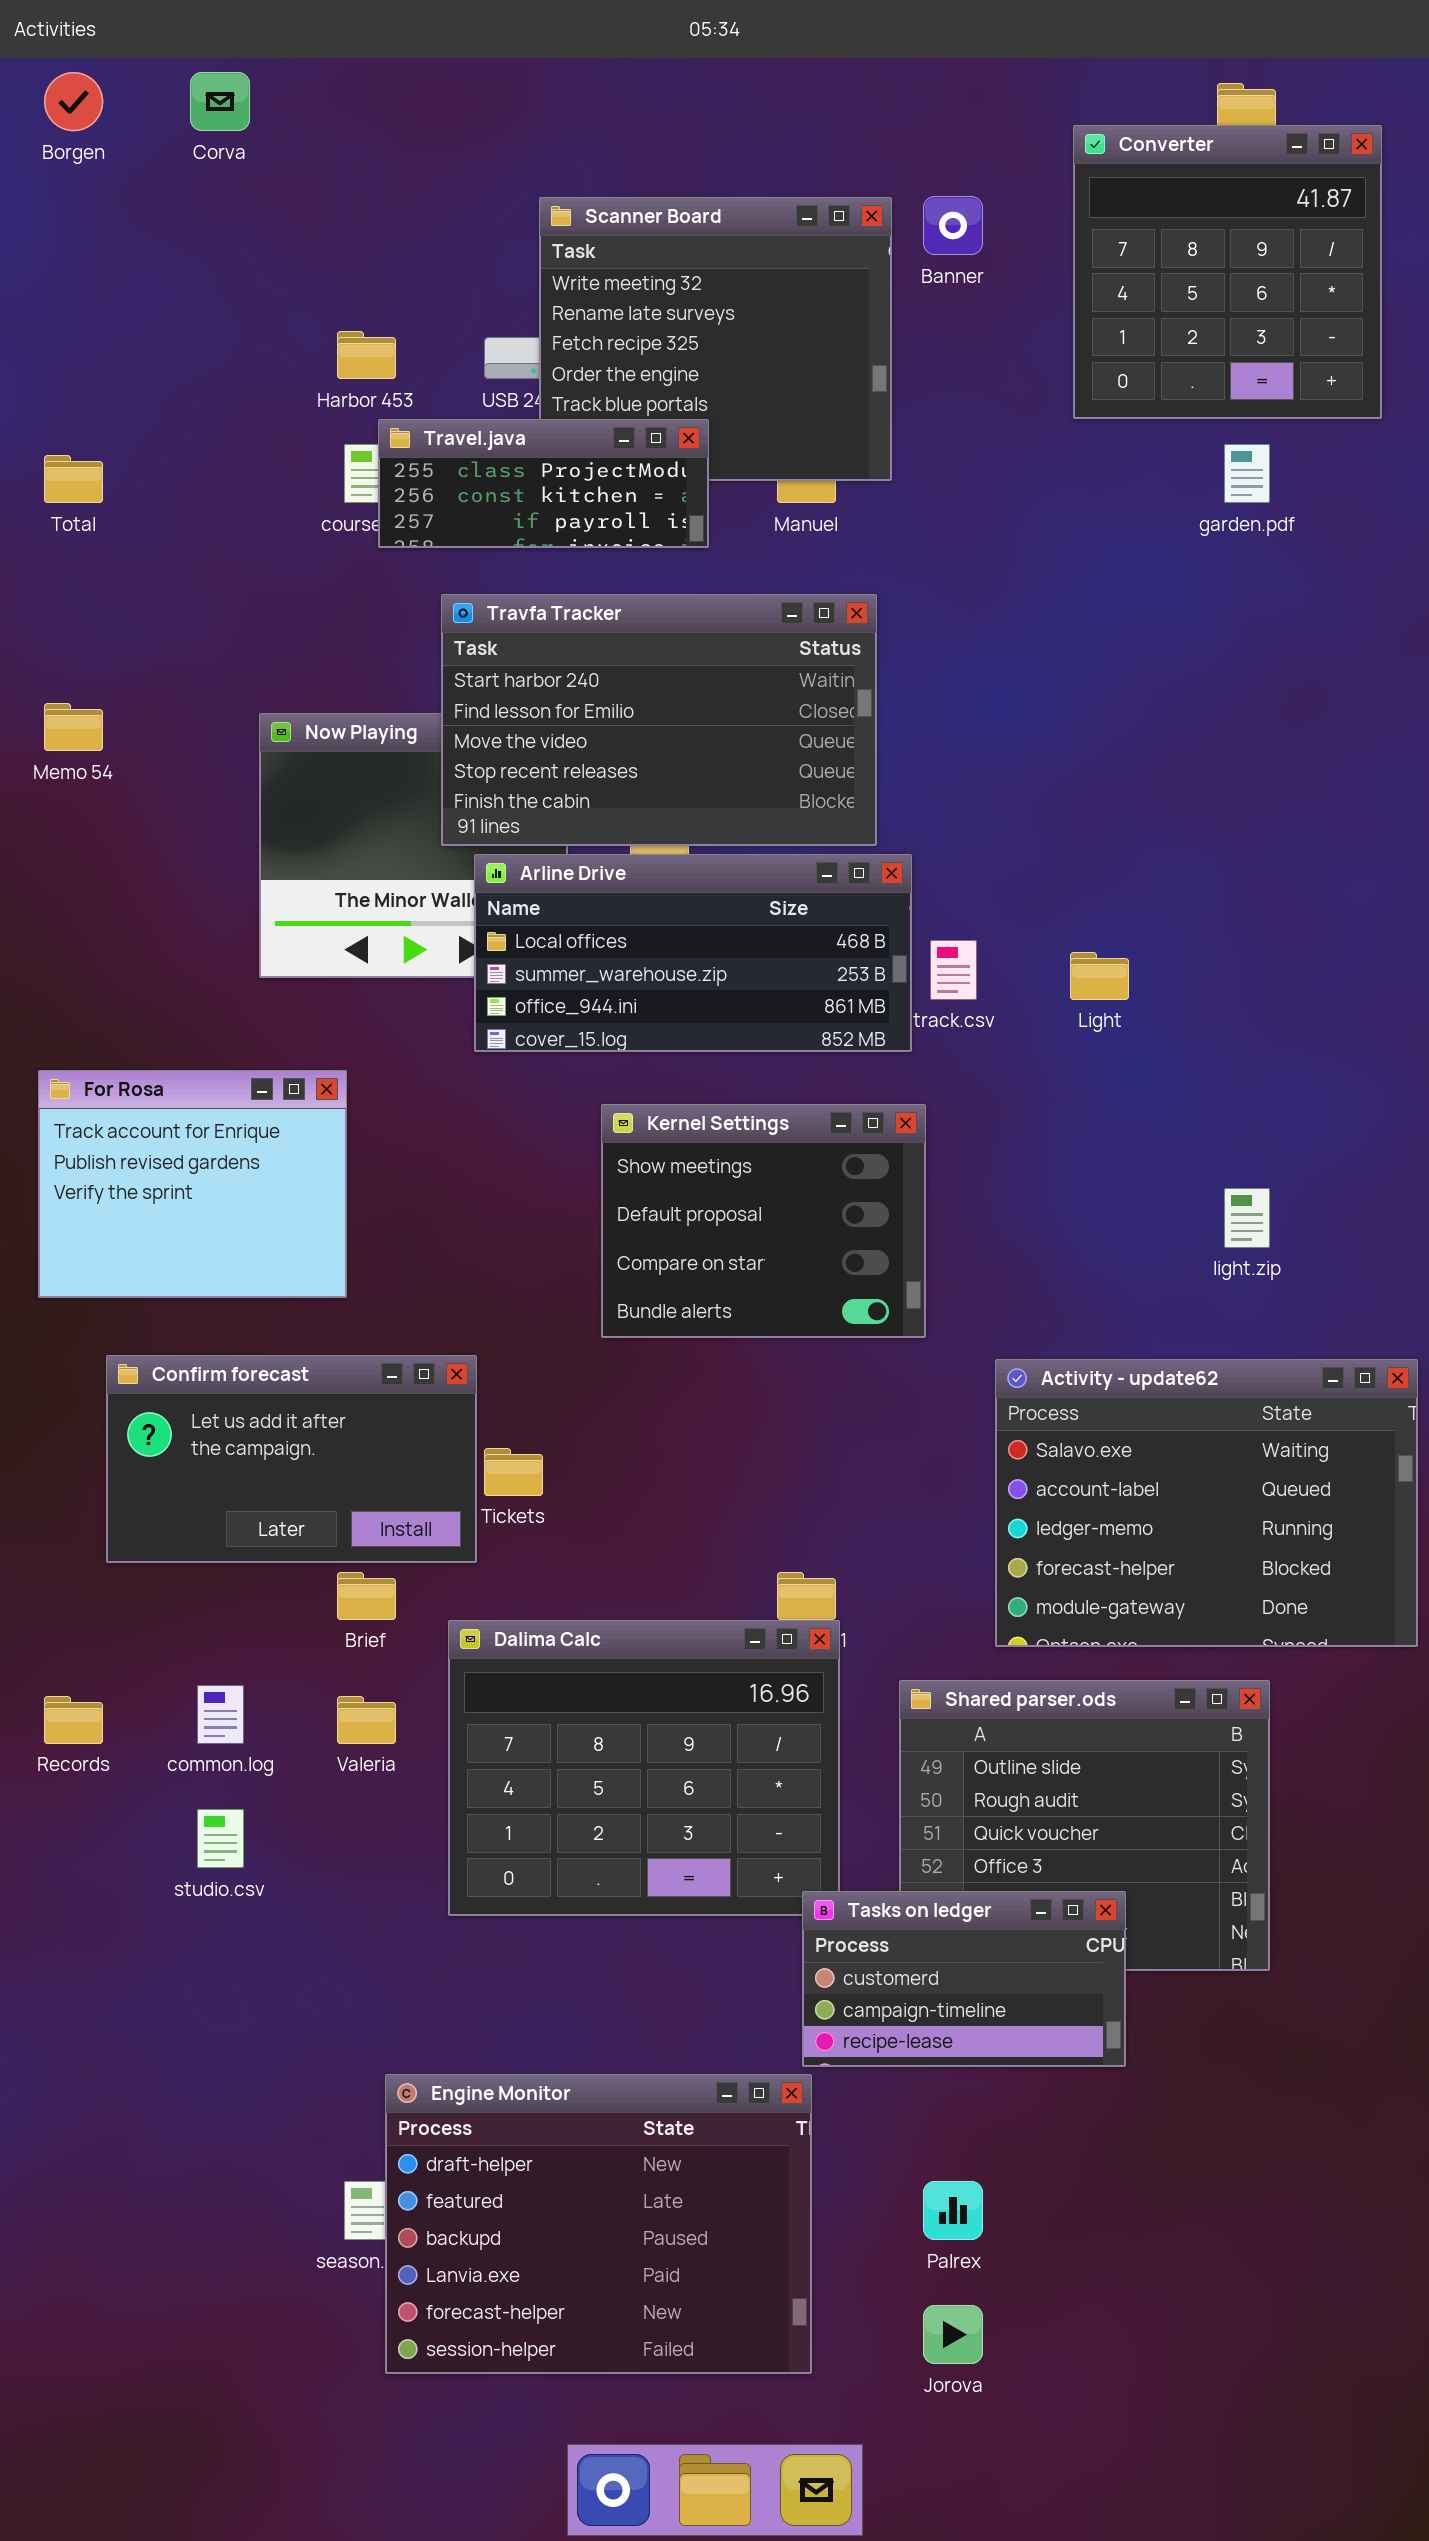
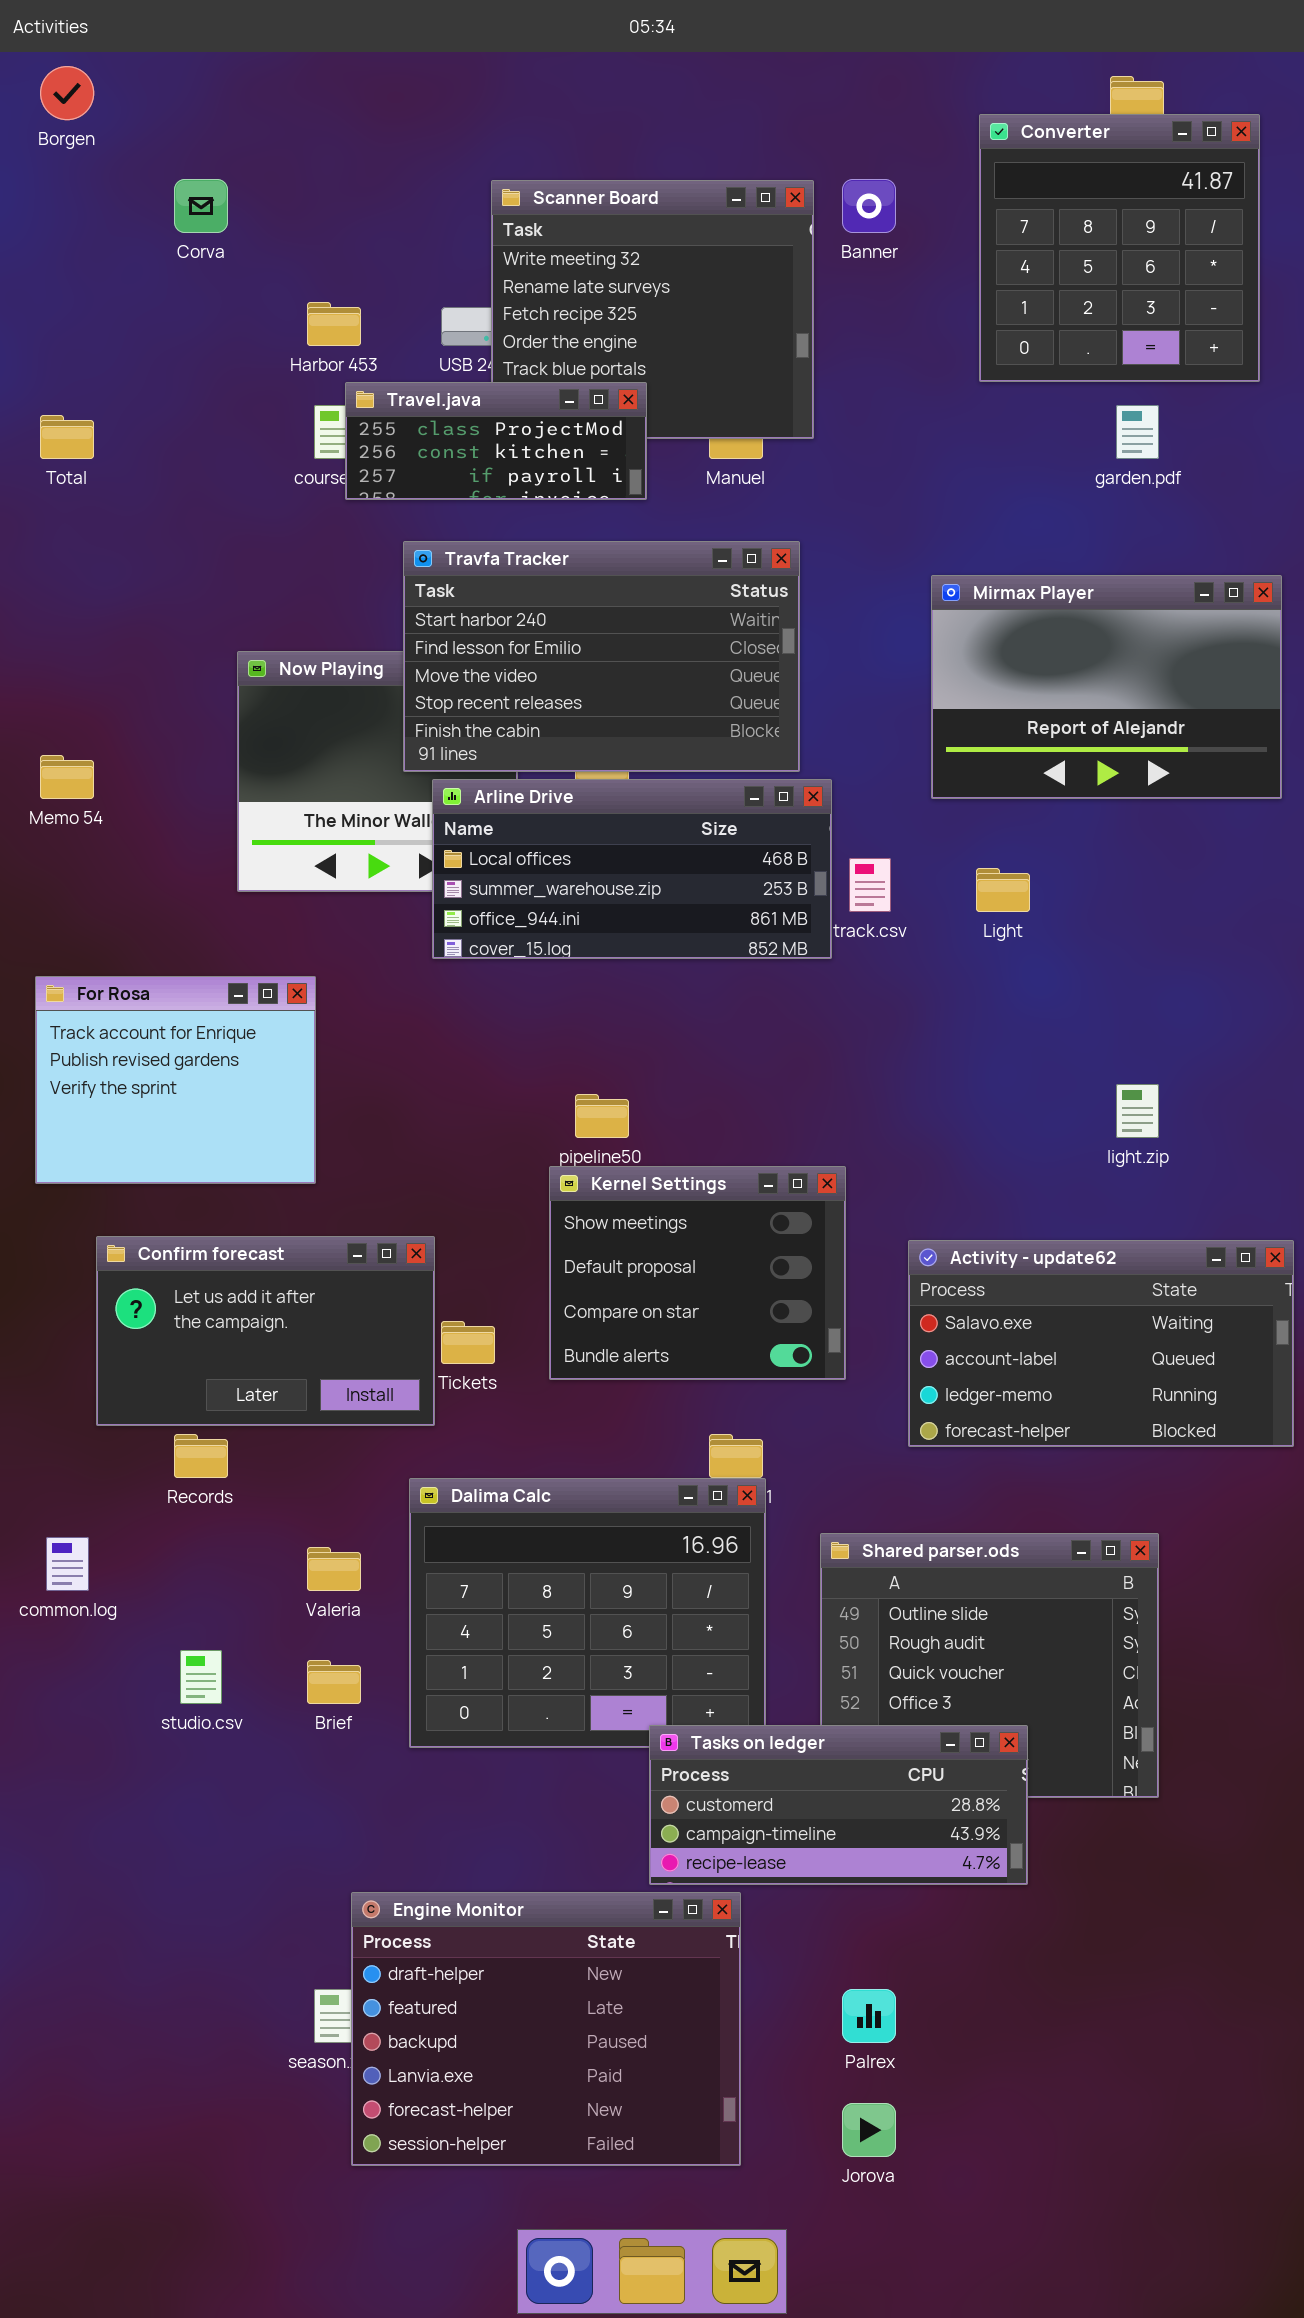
Corva: [190,72,250,131] -> [174,179,228,233], moved
Mirmax Player: none -> [931,575,1282,799], opened
Memo 54: [44,703,103,751] -> [40,755,94,799], moved
Kernel Settings: [601,1104,926,1338] -> [549,1166,846,1380], moved
Activity - update62: [995,1359,1418,1647] -> [908,1240,1294,1447], resized
Brief: [337,1572,396,1620] -> [307,1660,361,1704], moved
common.log: [197,1685,244,1744] -> [46,1537,89,1591], moved
Records: [44,1696,103,1744] -> [174,1434,228,1478], moved
Tasks on ledger: [802,1891,1126,2067] -> [649,1725,1028,1885], resized

